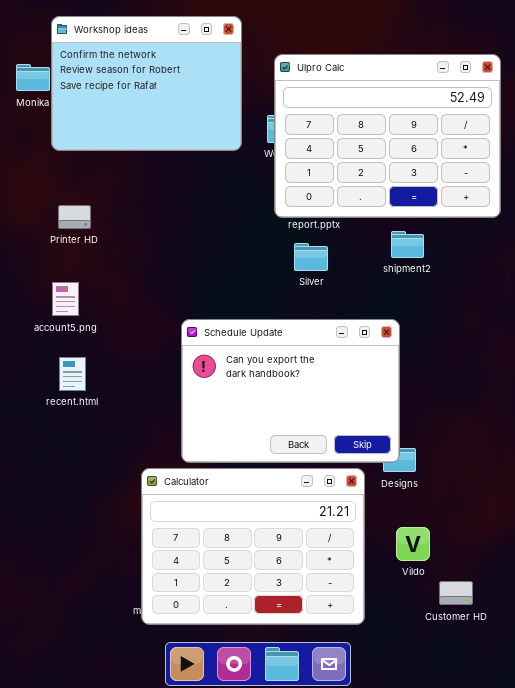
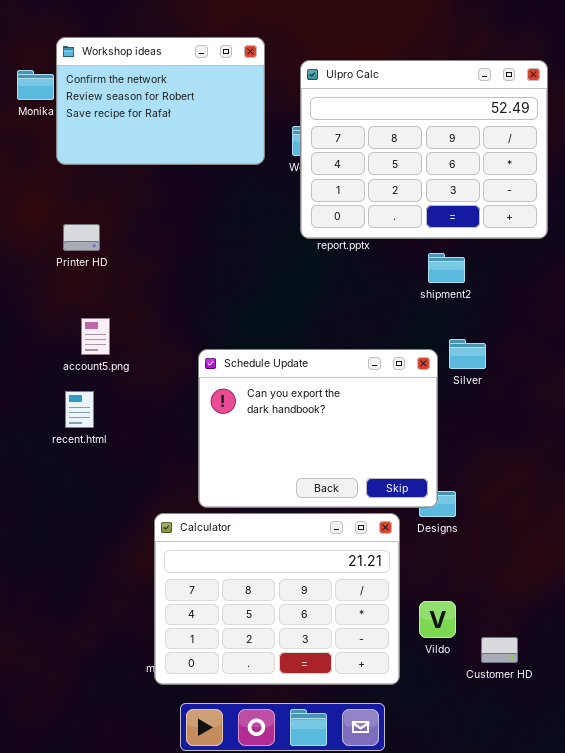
Workshop ideas: [51,16,242,151] -> [56,37,265,165], resized
Silver: [294,243,328,271] -> [449,339,486,369], moved
account5.png: [52,282,79,316] -> [81,318,110,355], moved
Vildo: [396,527,430,561] -> [419,601,456,638], moved

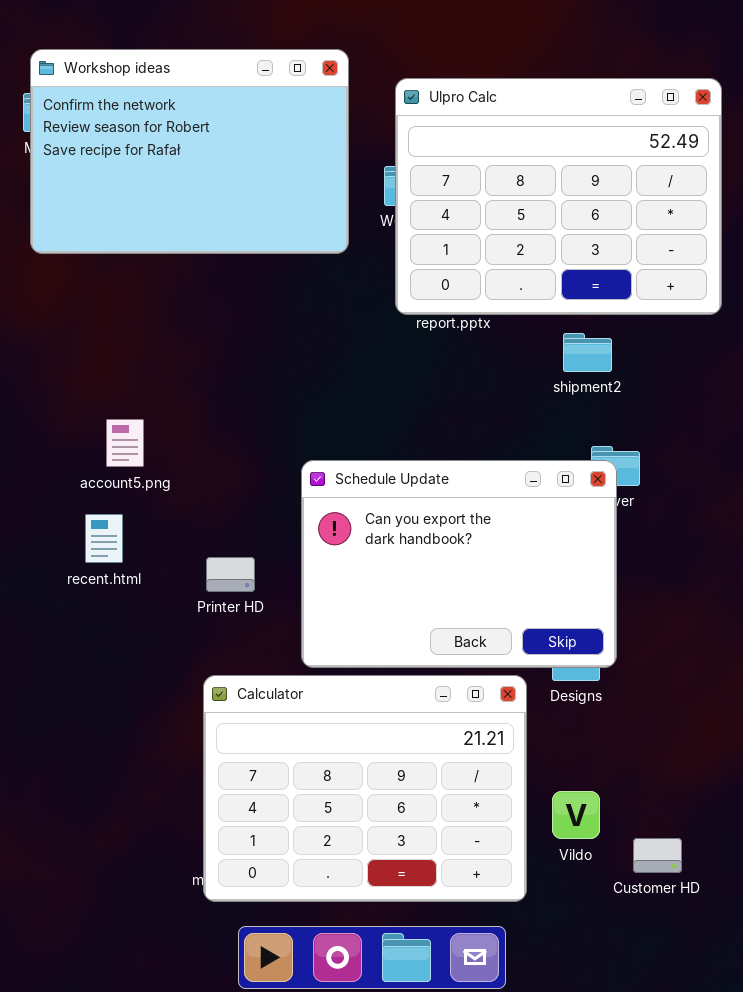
Workshop ideas: [56,37,265,165] -> [30,49,349,254], resized
Printer HD: [63,224,100,251] -> [206,557,255,592], moved
Schedule Update: [198,349,438,508] -> [301,460,617,668], moved

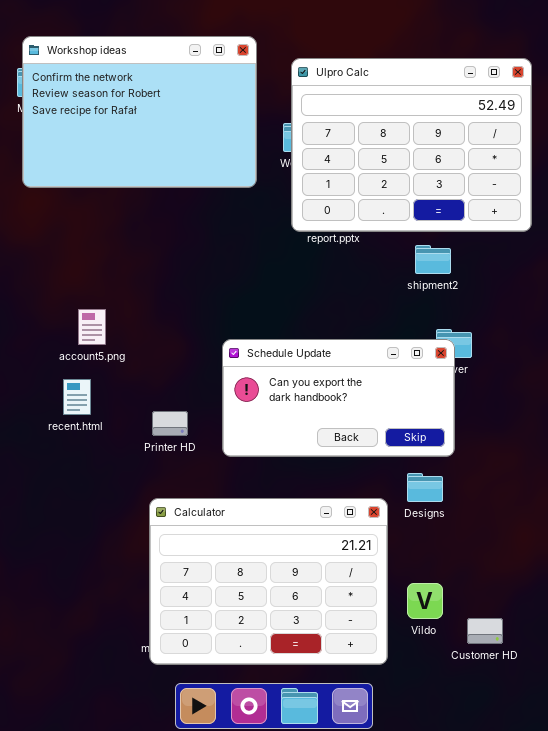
Schedule Update: [301,460,617,668] -> [222,339,455,457], resized

